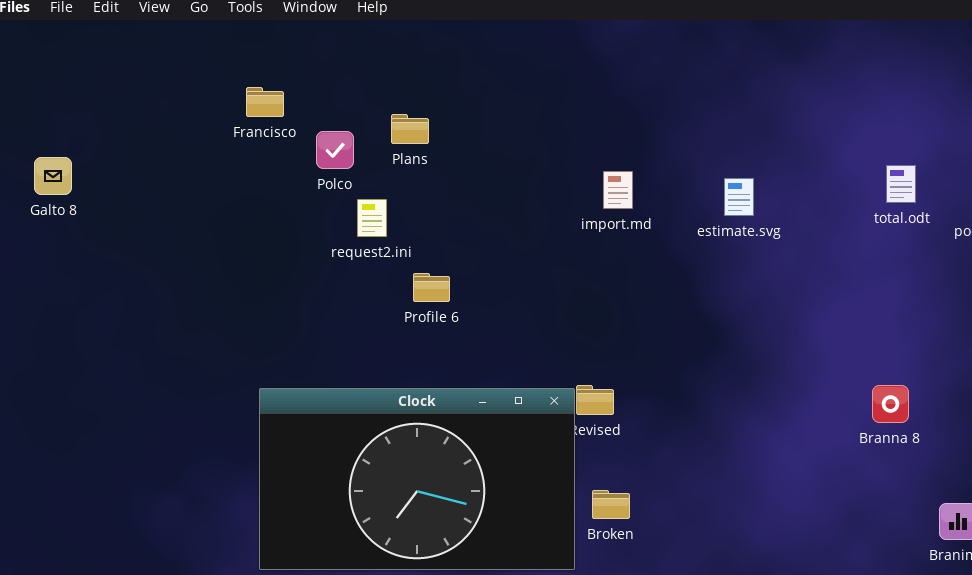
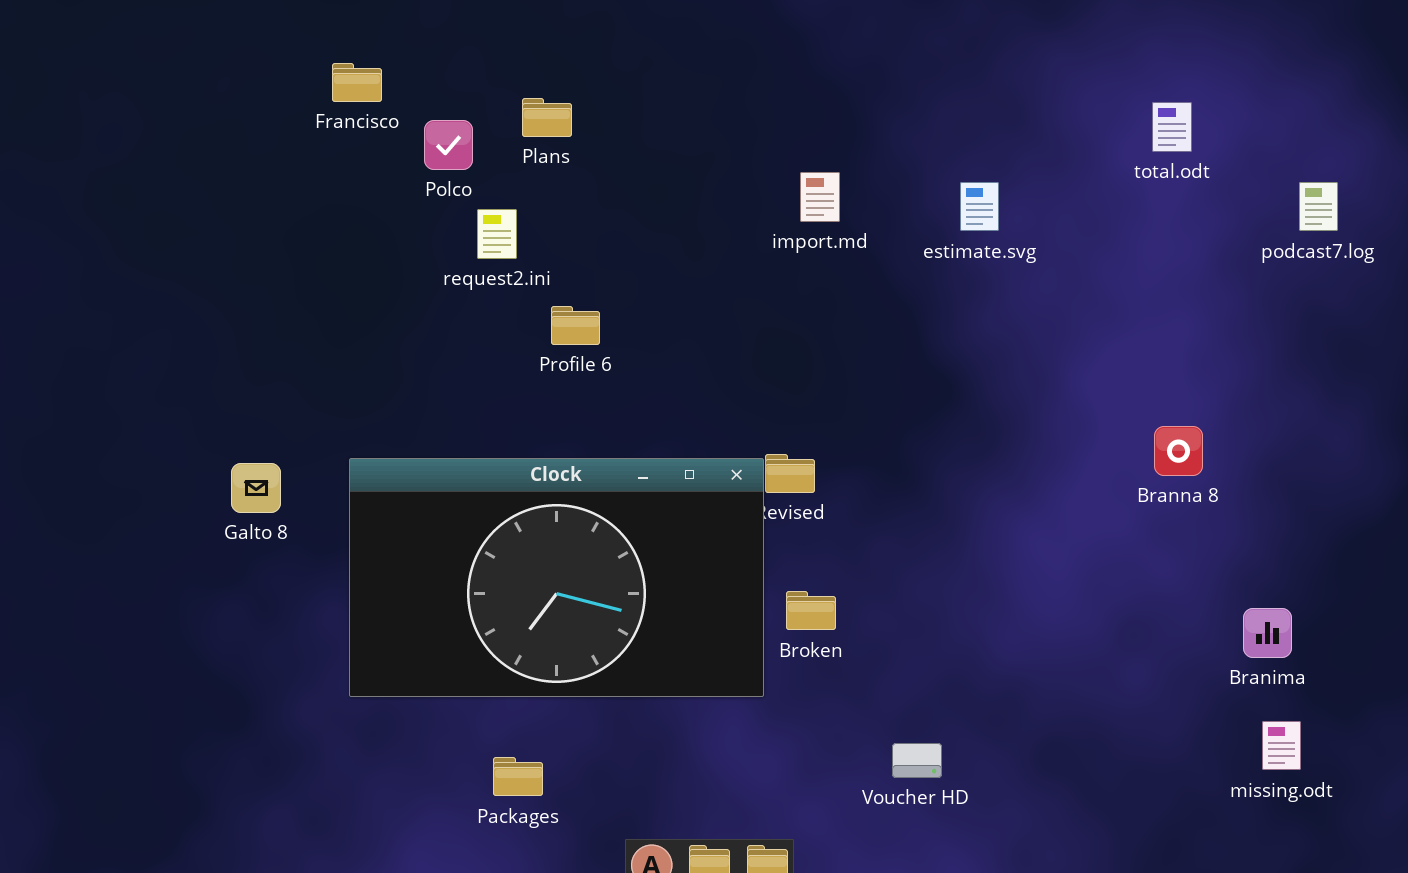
Galto 8: [34,157,72,195] -> [231,463,281,513], moved
total.odt: [886,165,916,203] -> [1152,102,1192,152], moved
Branna 8: [872,385,909,423] -> [1154,426,1203,476], moved

